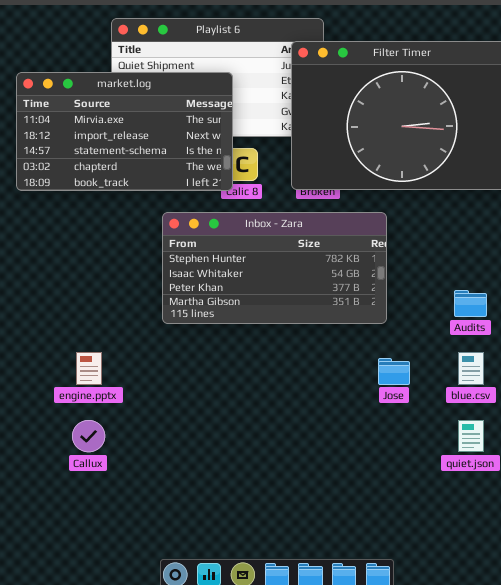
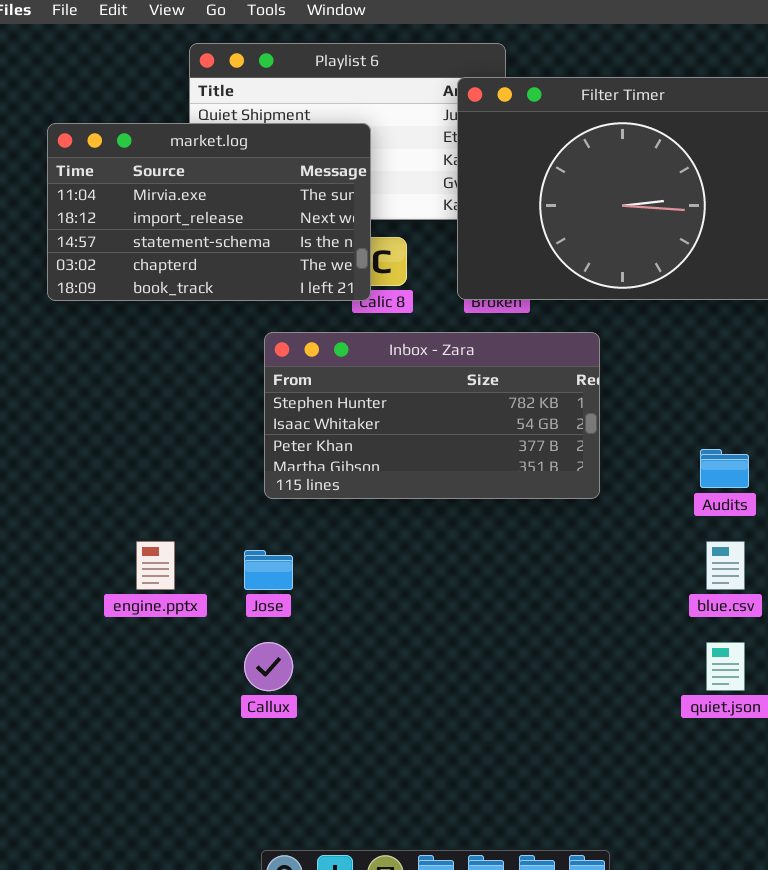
Jose: [378,358,410,385] -> [244,550,293,590], moved
Callux: [72,420,105,452] -> [244,642,293,691], moved

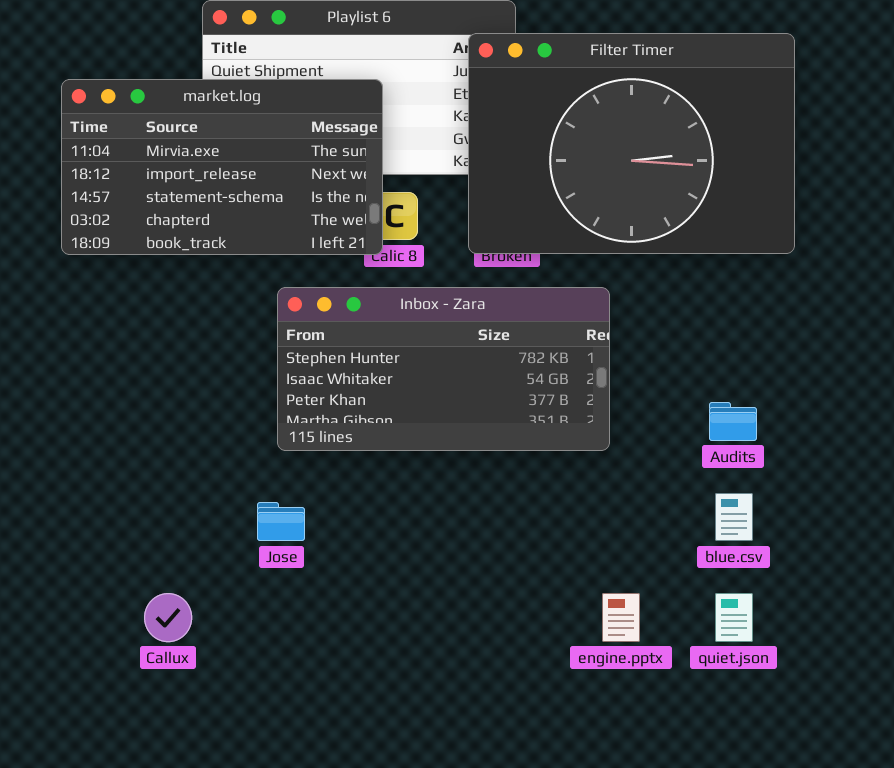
engine.pptx: [136,541,175,590] -> [602,593,640,642], moved
Callux: [244,642,293,691] -> [144,593,192,642], moved

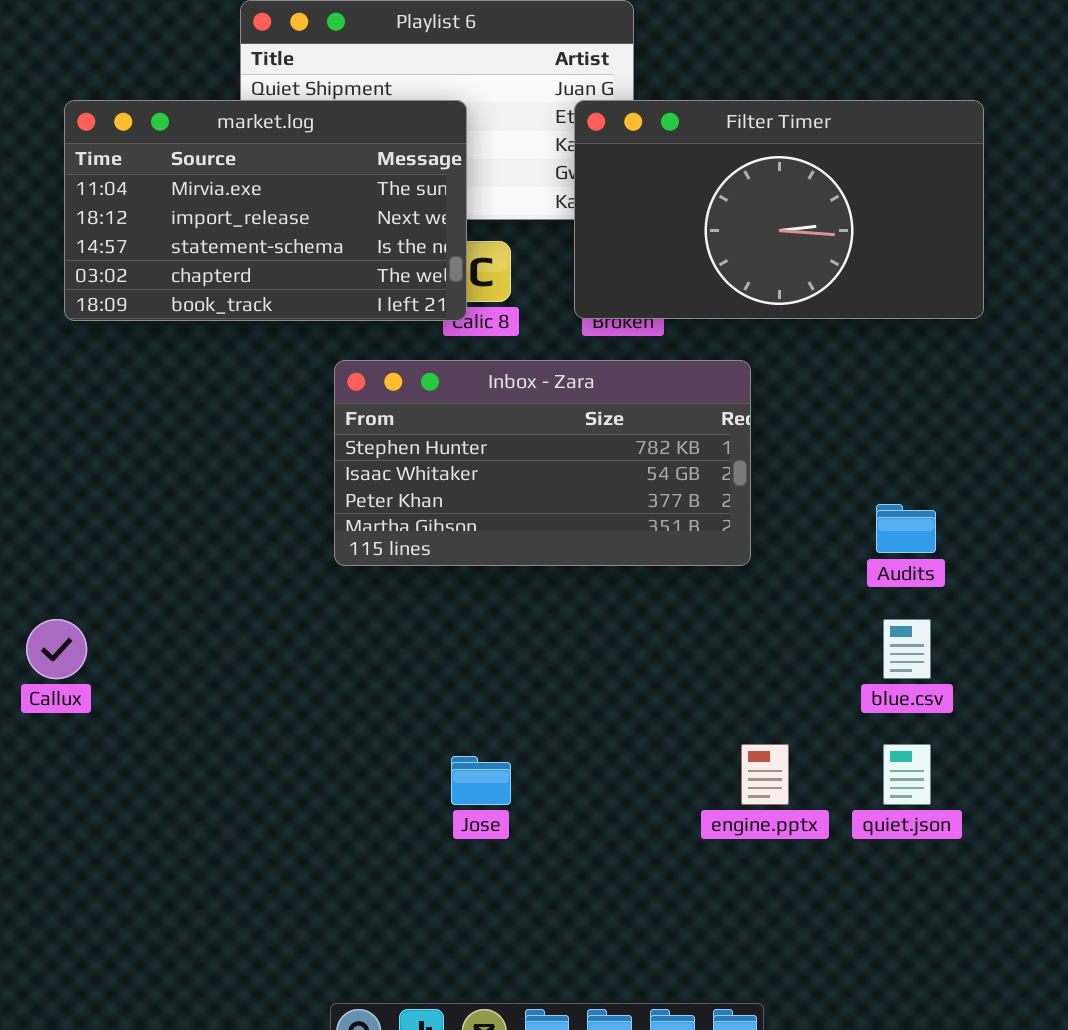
Filter Timer: [468,33,795,254] -> [574,100,984,319], resized
Jose: [257,502,305,541] -> [451,756,511,805], moved
Callux: [144,593,192,642] -> [26,619,87,679], moved

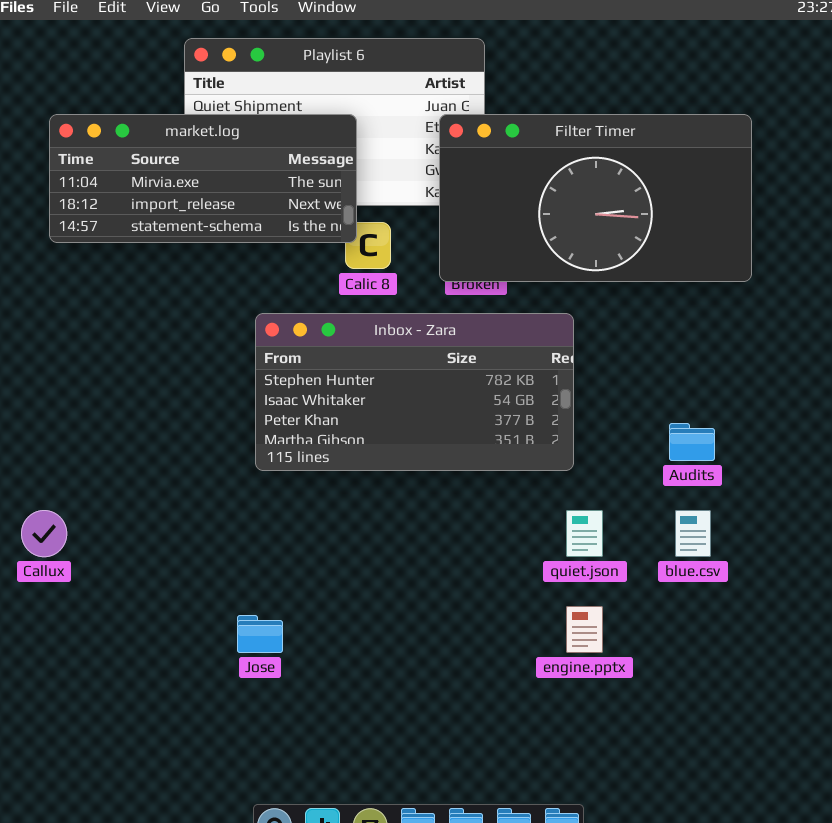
market.log: [64,100,467,321] -> [49,114,357,243], resized
quiet.json: [883,744,931,805] -> [566,510,603,557], moved
Jose: [451,756,511,805] -> [237,615,283,653], moved

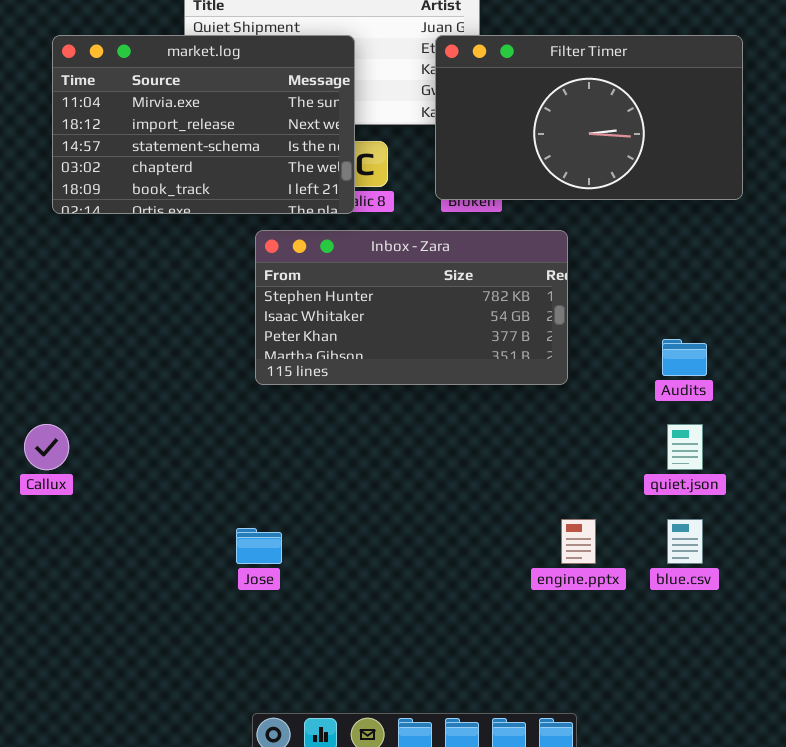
market.log: [49,114,357,243] -> [52,35,355,214], resized
quiet.json: [566,510,603,557] -> [667,424,703,470], moved
blue.csv: [675,510,711,557] -> [667,519,703,564], moved

